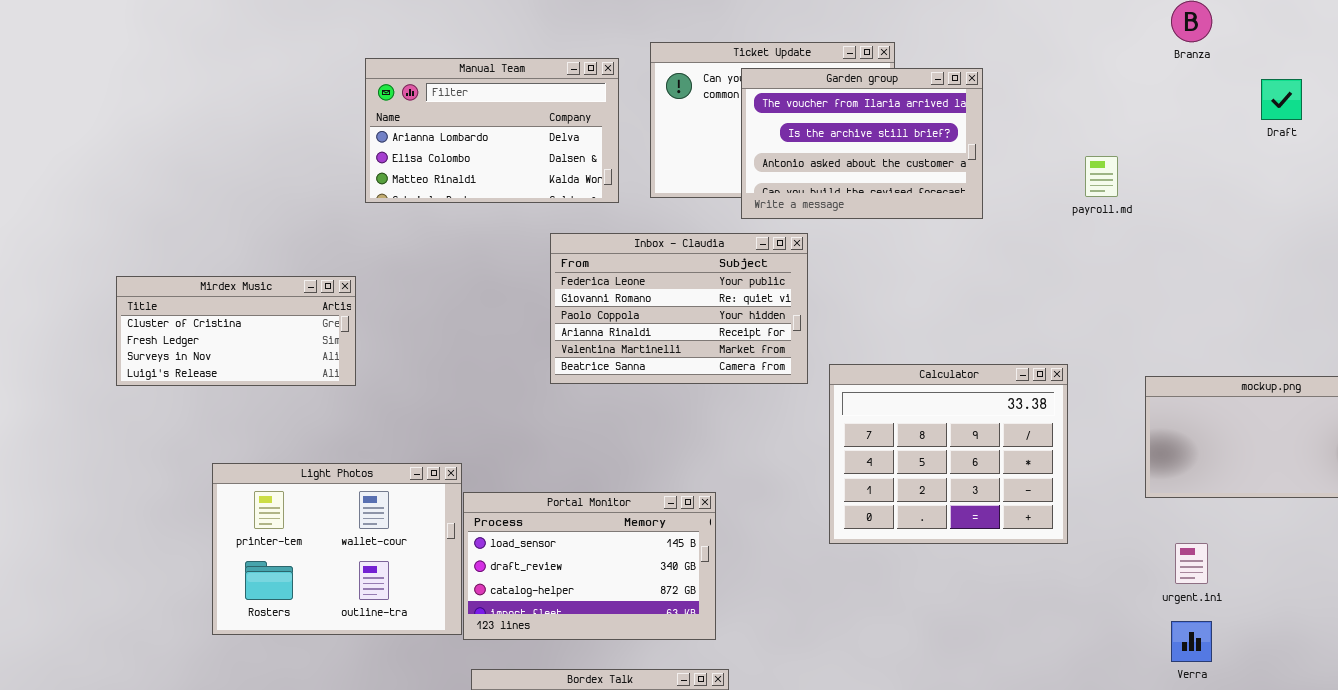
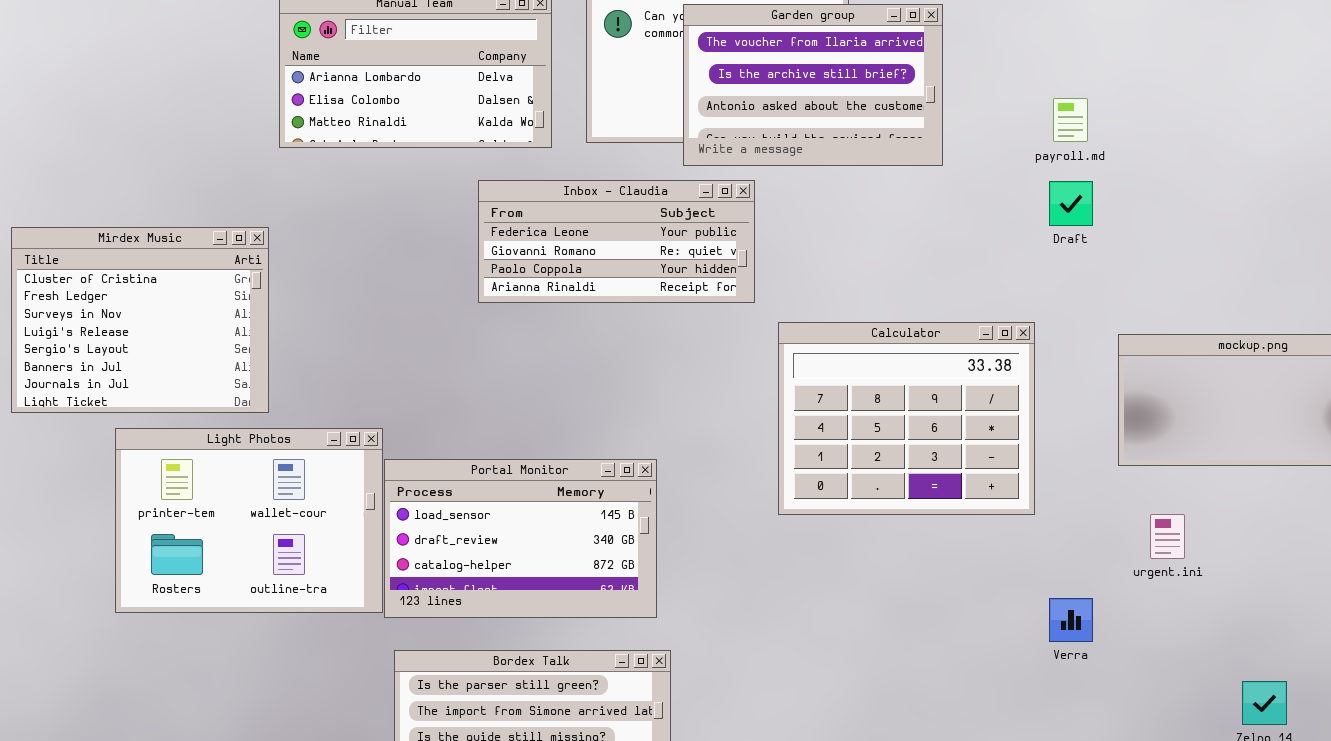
Draft: [1261,79,1302,120] -> [1049,181,1093,226], moved
Inbox - Claudia: [550,233,808,384] -> [478,180,755,303], resized
Mirdex Music: [116,276,356,386] -> [11,227,269,413], resized
Verra: [1171,621,1212,662] -> [1049,598,1093,642], moved

